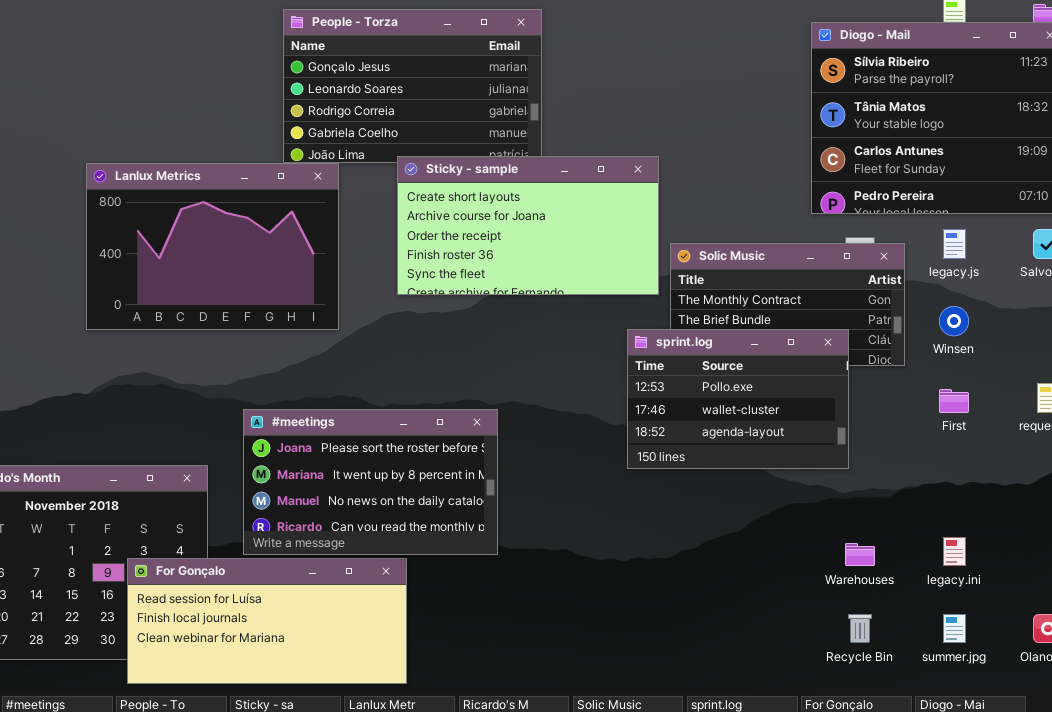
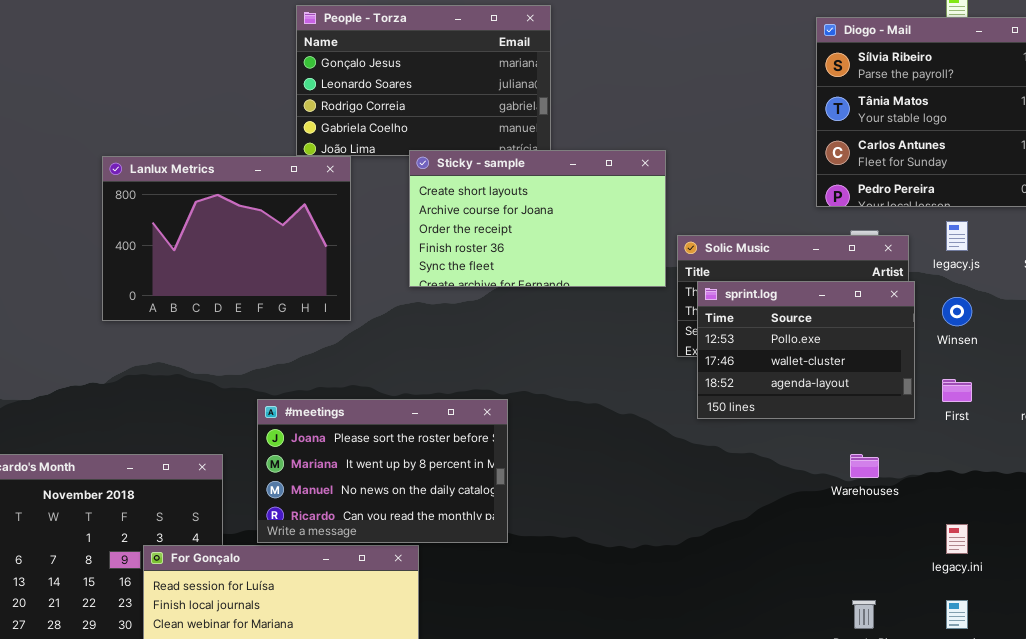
sprint.log: [627,329,849,469] -> [697,281,915,419], moved
Warehouses: [845,543,875,566] -> [850,454,879,478], moved

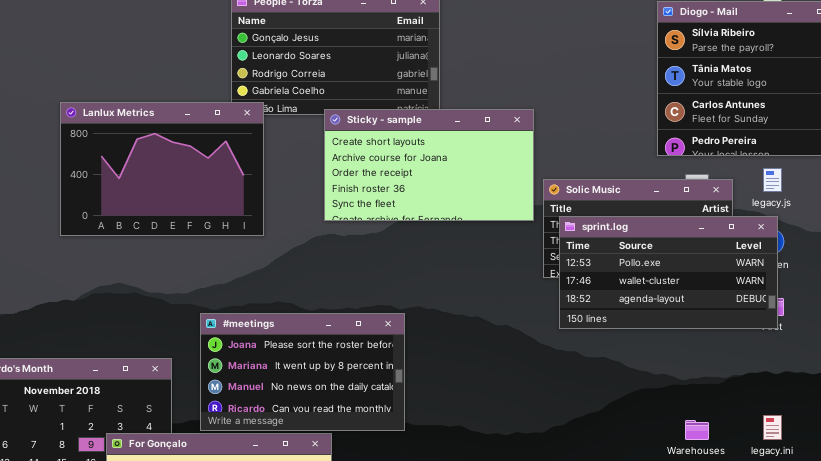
Lanlux Metrics: [102,156,351,321] -> [60,102,264,236], moved
sprint.log: [697,281,915,419] -> [559,216,778,329], resized
Warehouses: [850,454,879,478] -> [685,420,709,440], moved

